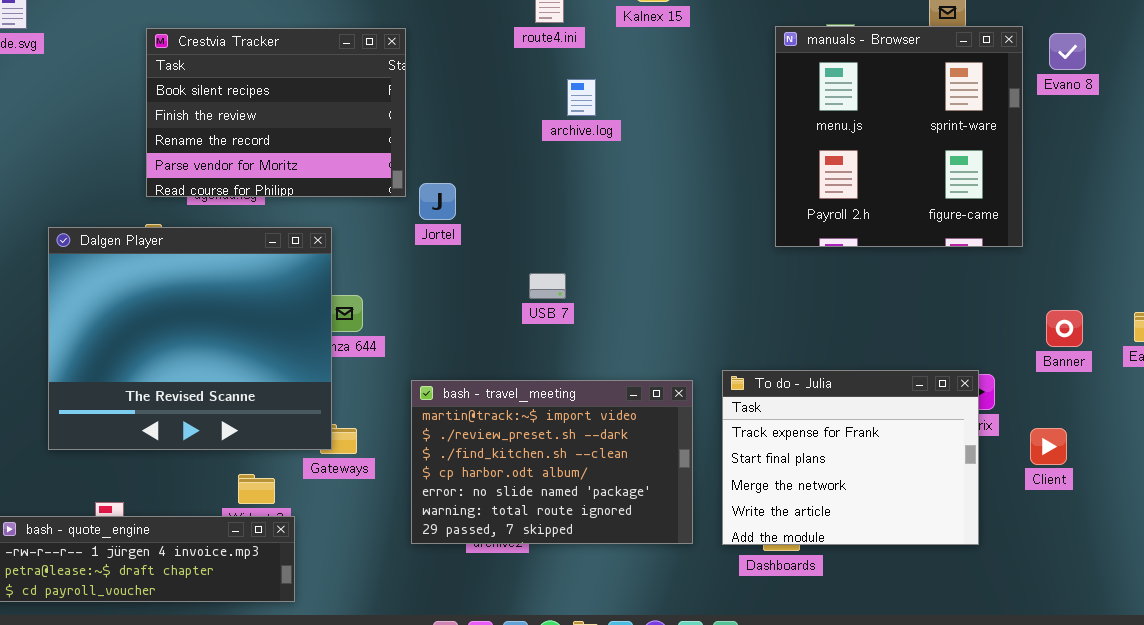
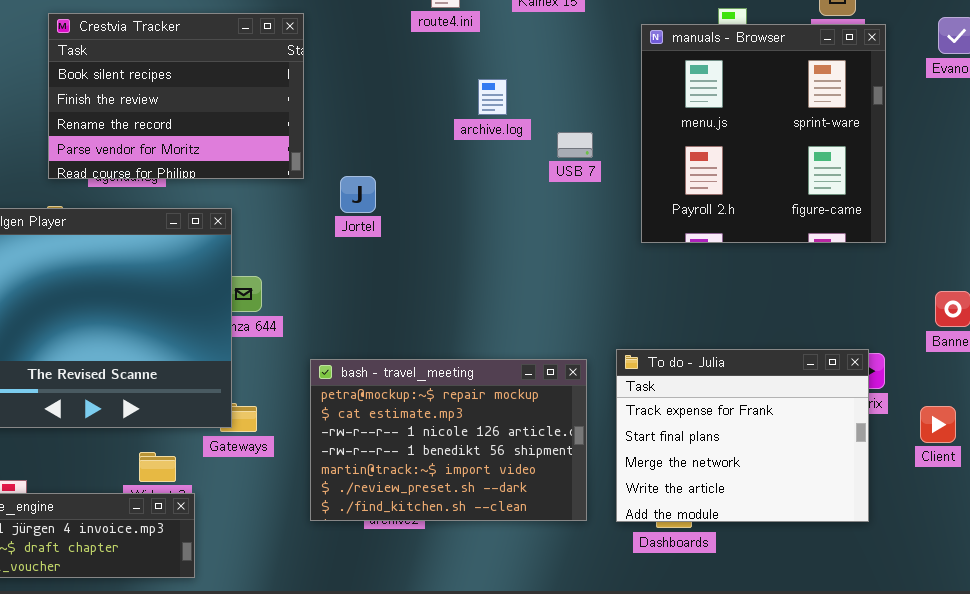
manuals - Browser: [775,26,1023,247] -> [641,24,886,243], moved
archive.log: [567,79,596,116] -> [478,79,507,115], moved
Jortel: [419,183,456,220] -> [340,176,376,213], moved
USB 7: [529,273,566,299] -> [557,132,593,158], moved
bash - travel_meeting: [411,380,693,544] -> [310,359,587,521], scrolled up 4 rows

